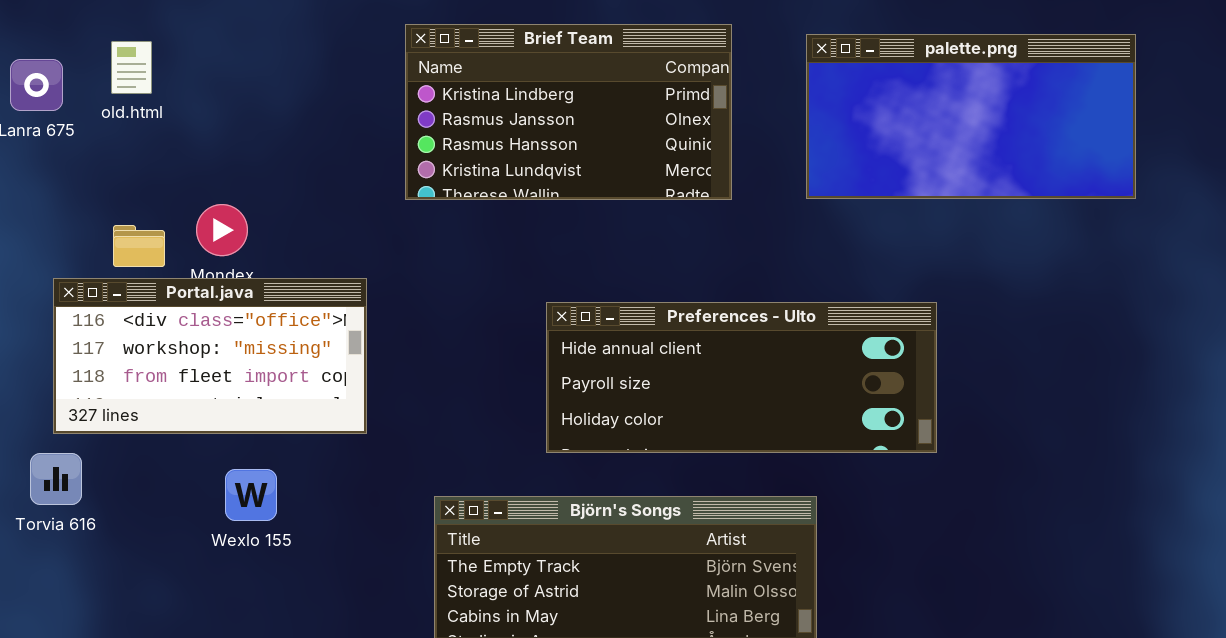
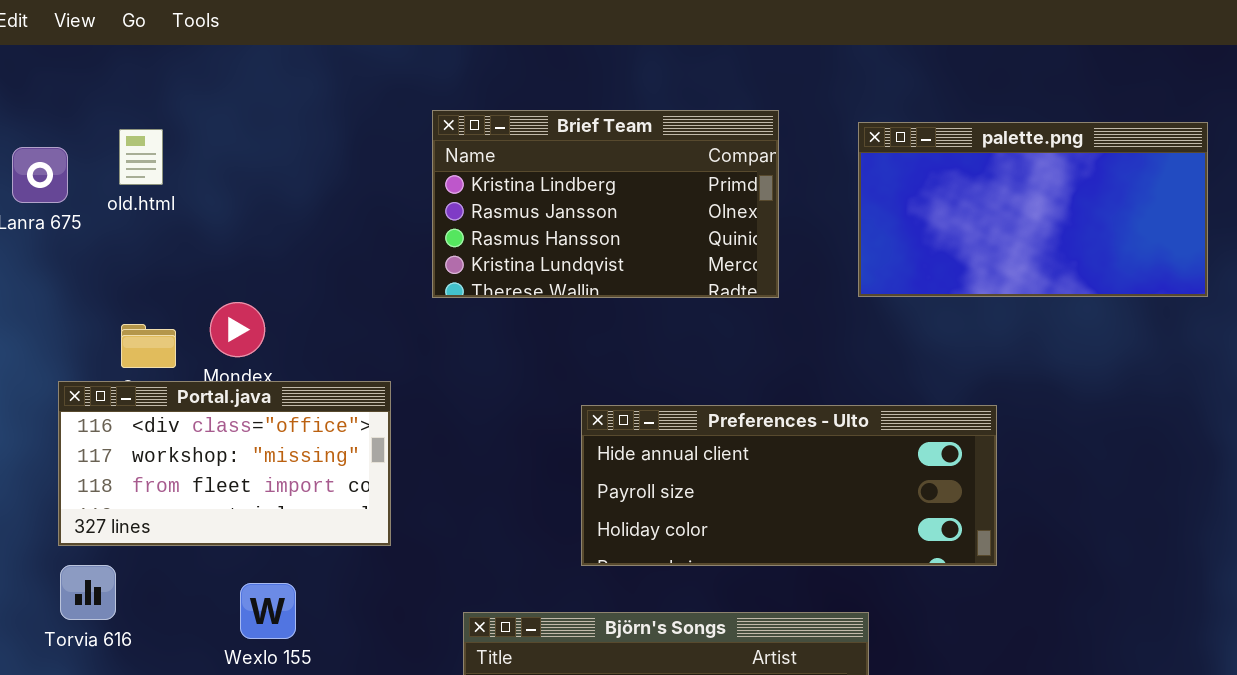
Torvia 616: [30,453,82,505] -> [60,565,116,620], moved

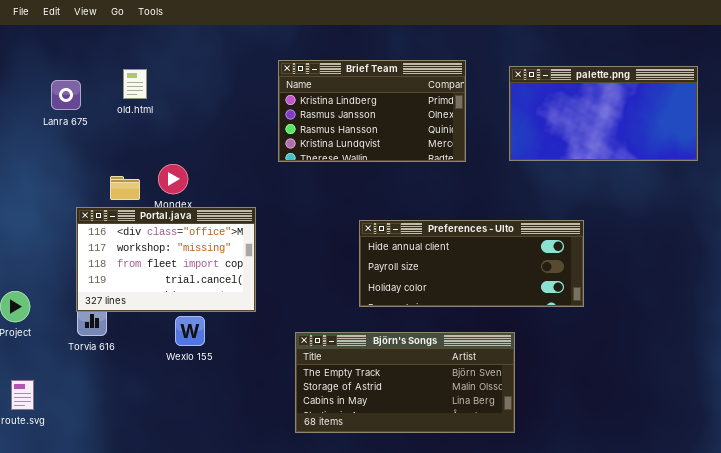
old.html: [119,129,163,185] -> [123,69,147,99], moved
Portal.java: [58,381,391,546] -> [76,207,256,312], resized

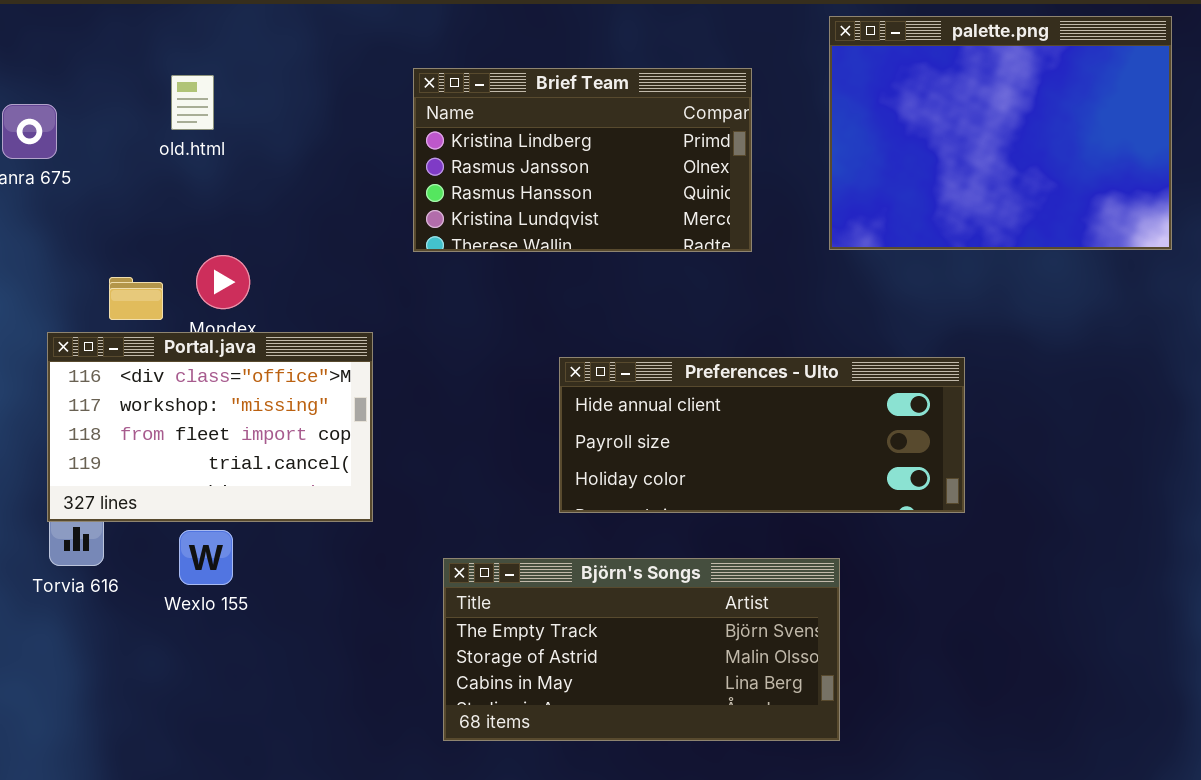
palette.png: [509,66,698,161] -> [829,16,1172,250], resized
old.html: [123,69,147,99] -> [171,75,214,130], moved
Wexlo 155: [175,316,205,346] -> [179,530,233,585], moved

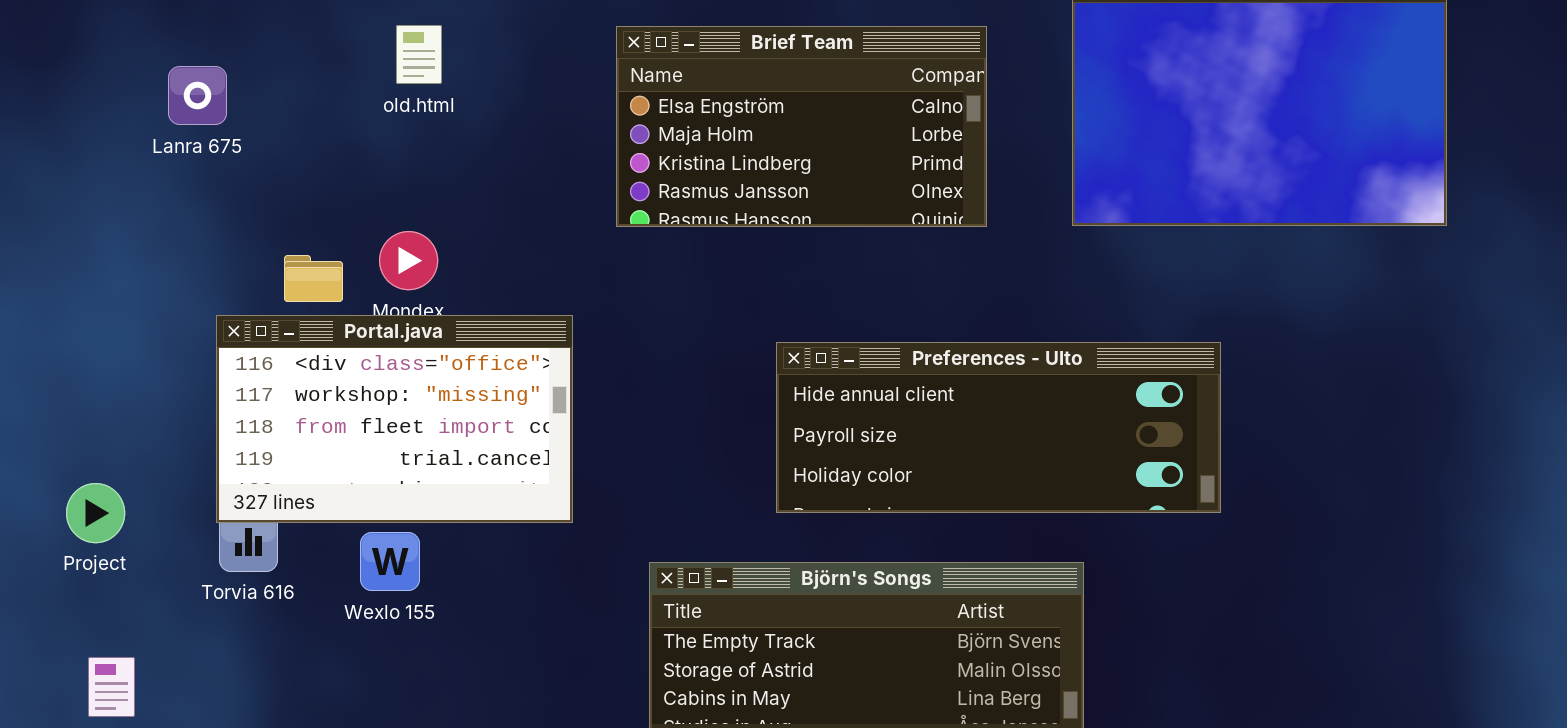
Brief Team: [413,68,752,252] -> [616,26,987,227], scrolled up 2 rows
old.html: [171,75,214,130] -> [396,25,442,84], moved

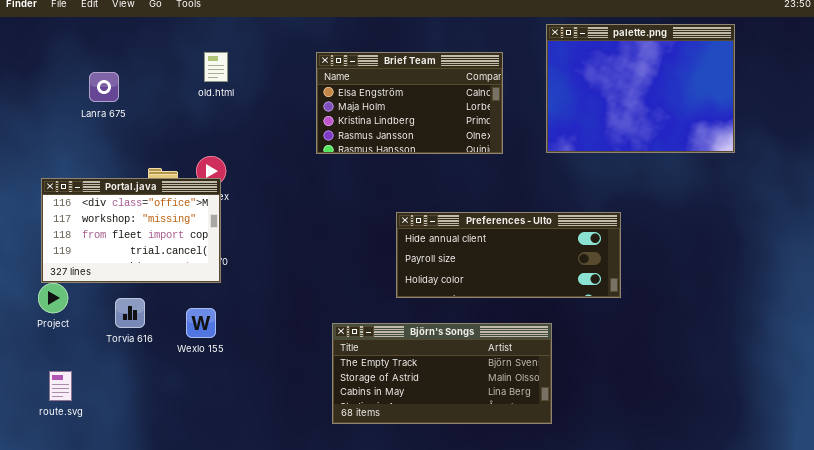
Portal.java: [216,315,573,523] -> [41,178,221,283], moved

